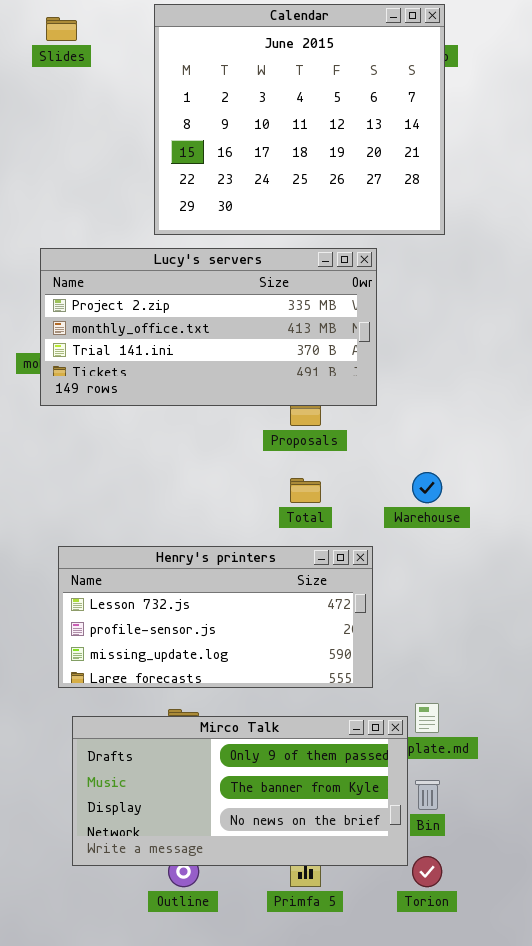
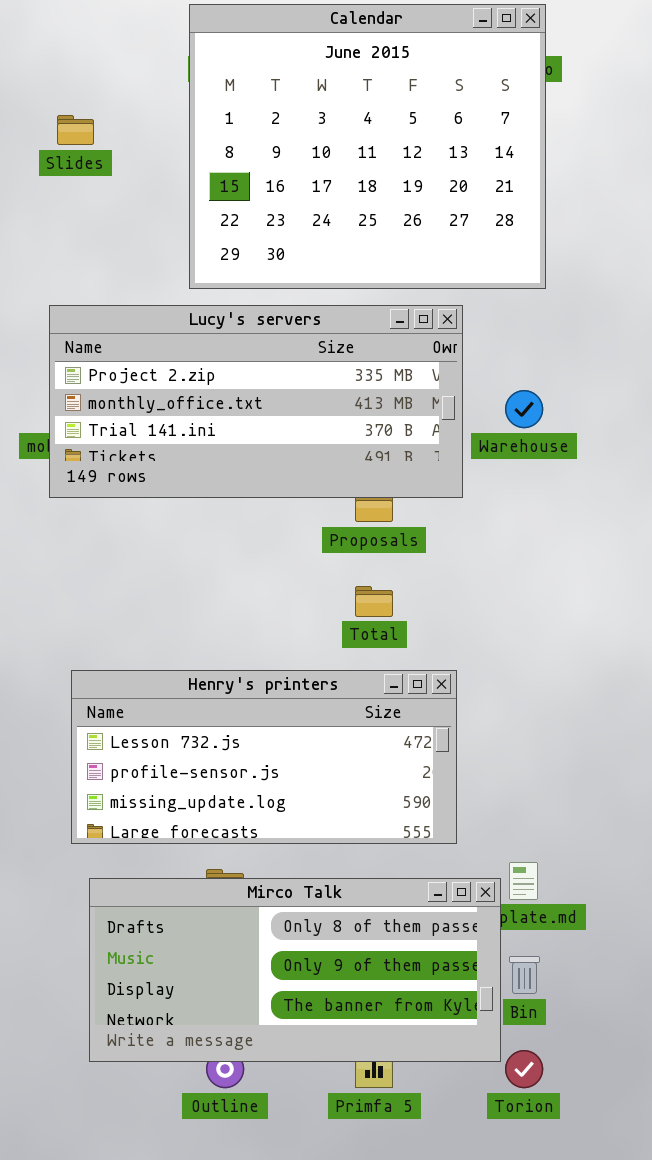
Slides: [46,17,77,41] -> [57,115,94,145], moved
Warehouse: [412,472,442,503] -> [505,390,543,428], moved
Mirco Talk: [72,716,408,866] -> [89,878,501,1062], scrolled up 1 row

